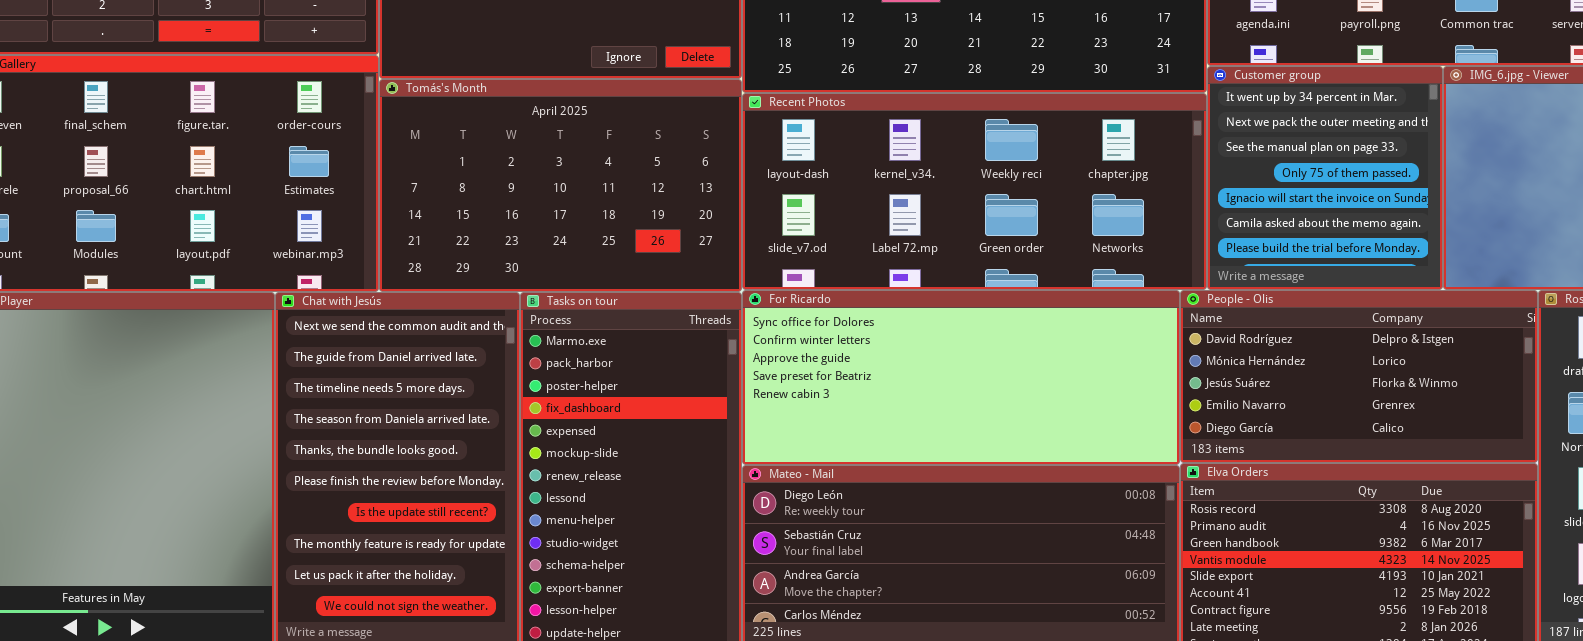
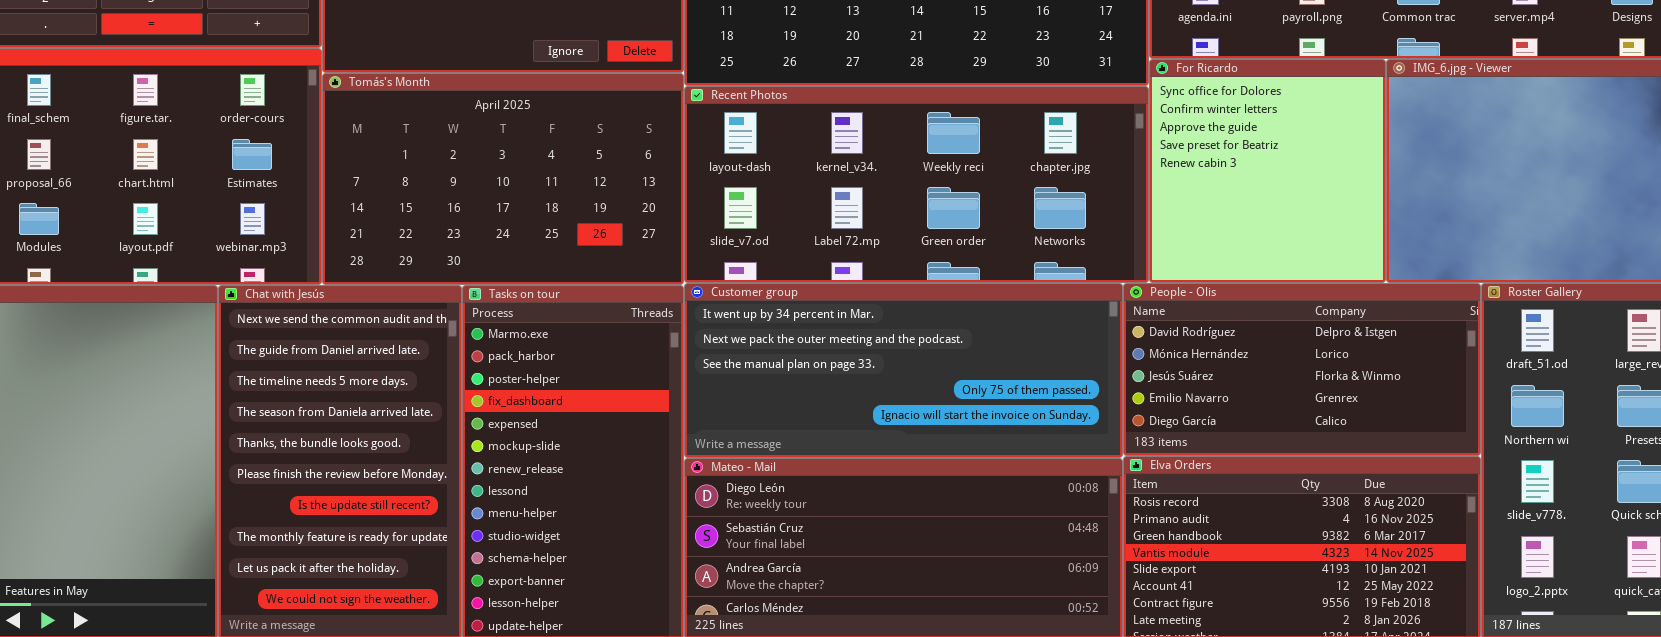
Customer group: [1207,66,1443,290] -> [684,283,1123,458], moved, resized
For Ricardo: [742,290,1180,465] -> [1149,59,1386,283], moved, resized

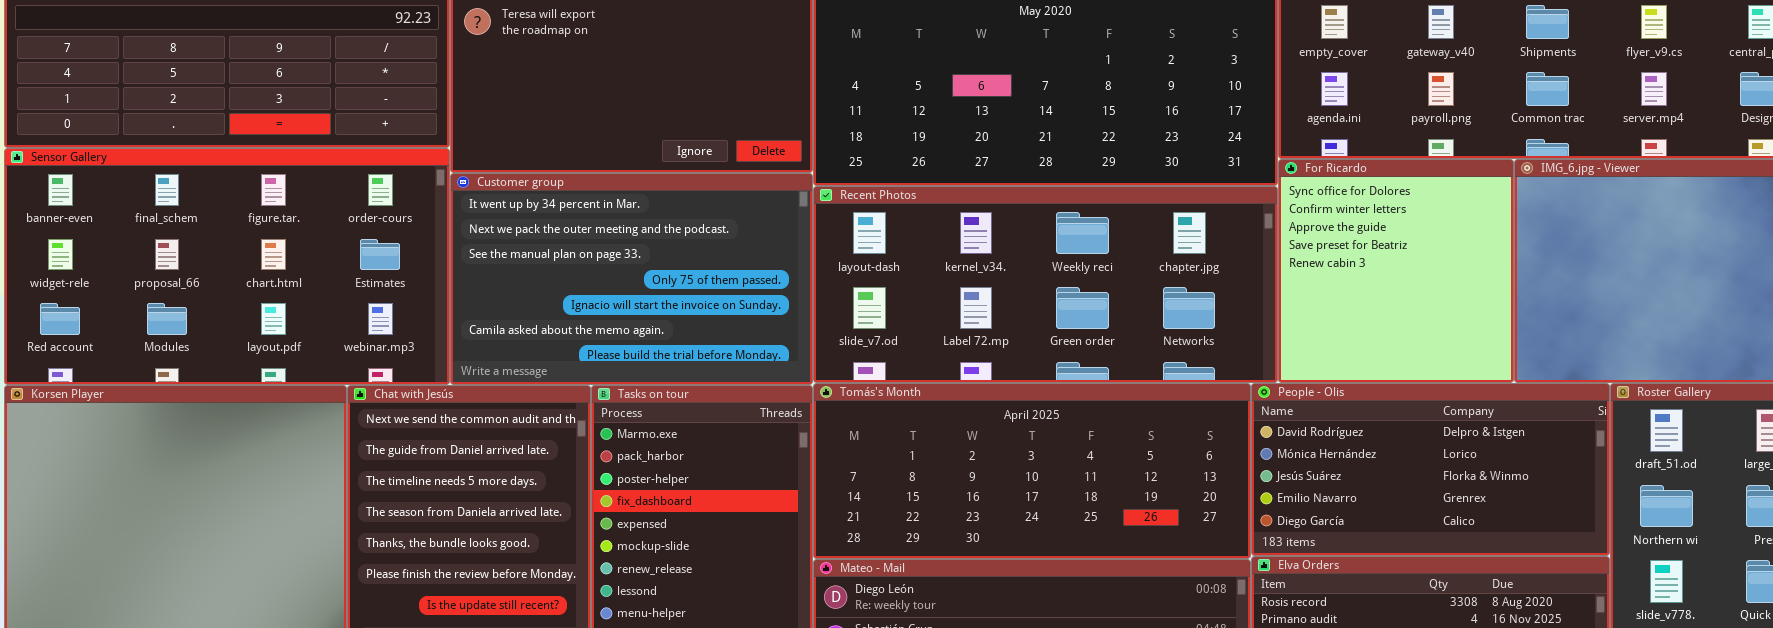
Tomás's Month: [322,73,684,285] -> [813,383,1251,559], moved, resized
Customer group: [684,283,1123,458] -> [450,173,813,385], moved, resized

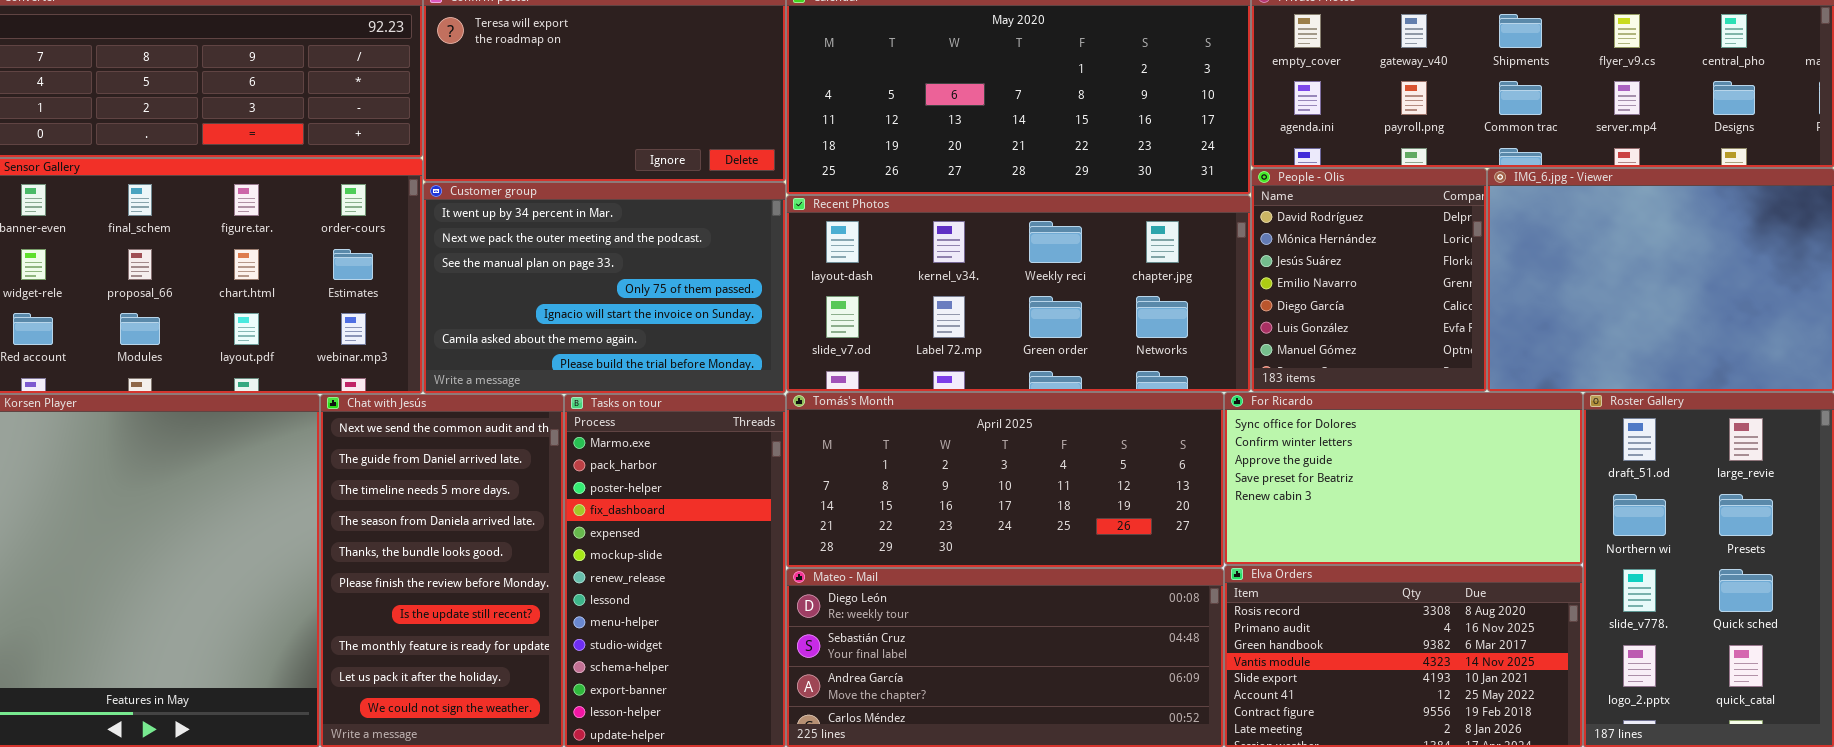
For Ricardo: [1278,159,1514,383] -> [1224,392,1583,565], moved, resized
People - Olis: [1251,383,1610,556] -> [1251,168,1487,392], moved, resized

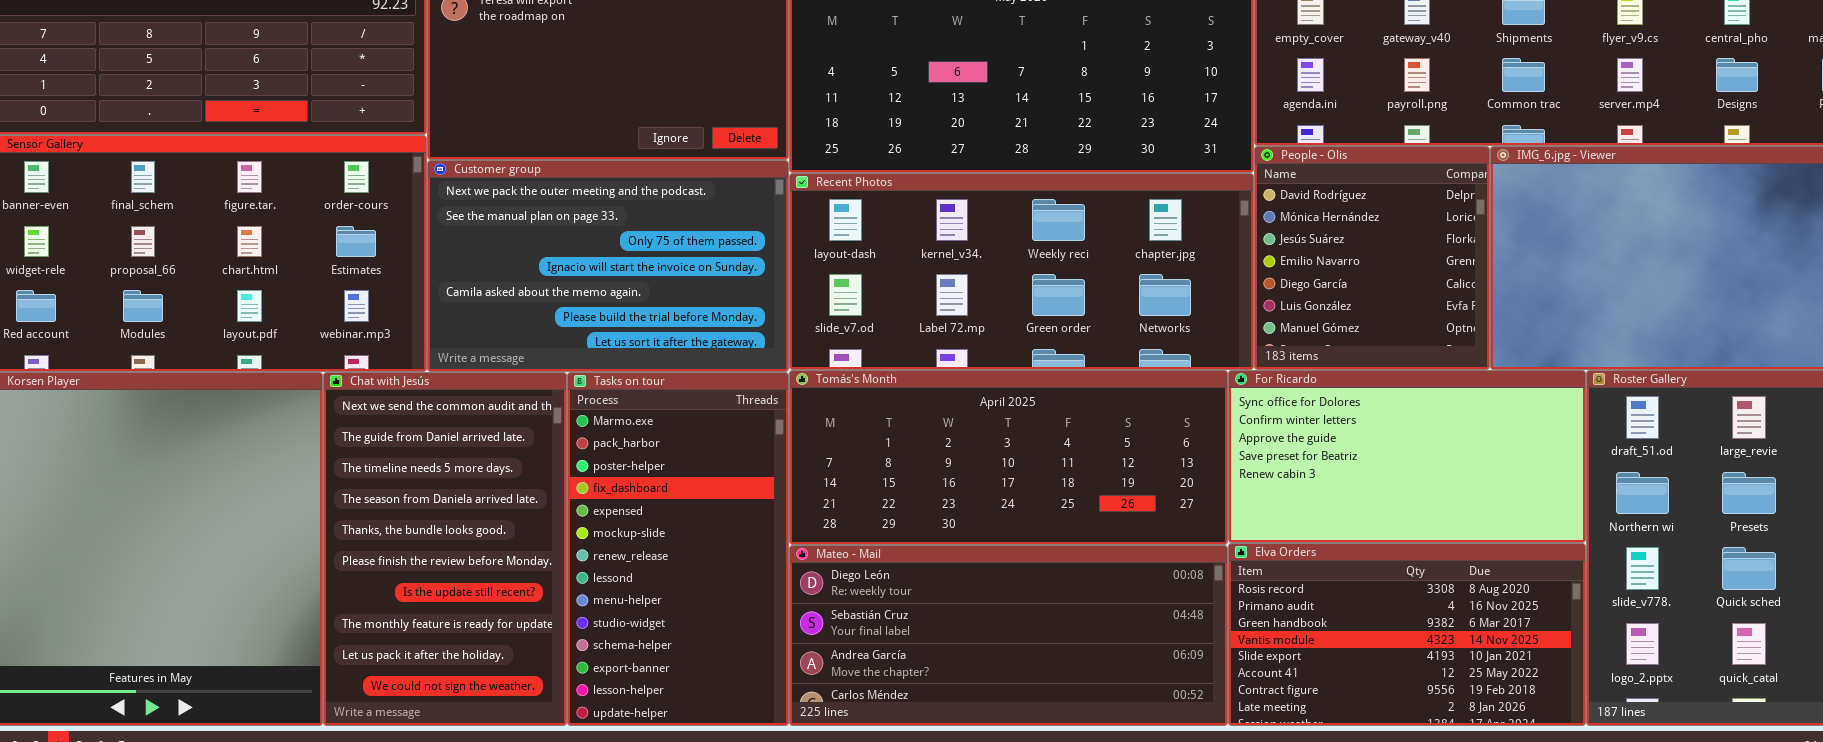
Customer group: [423,182,786,394] -> [427,160,789,372], scrolled down 1 row

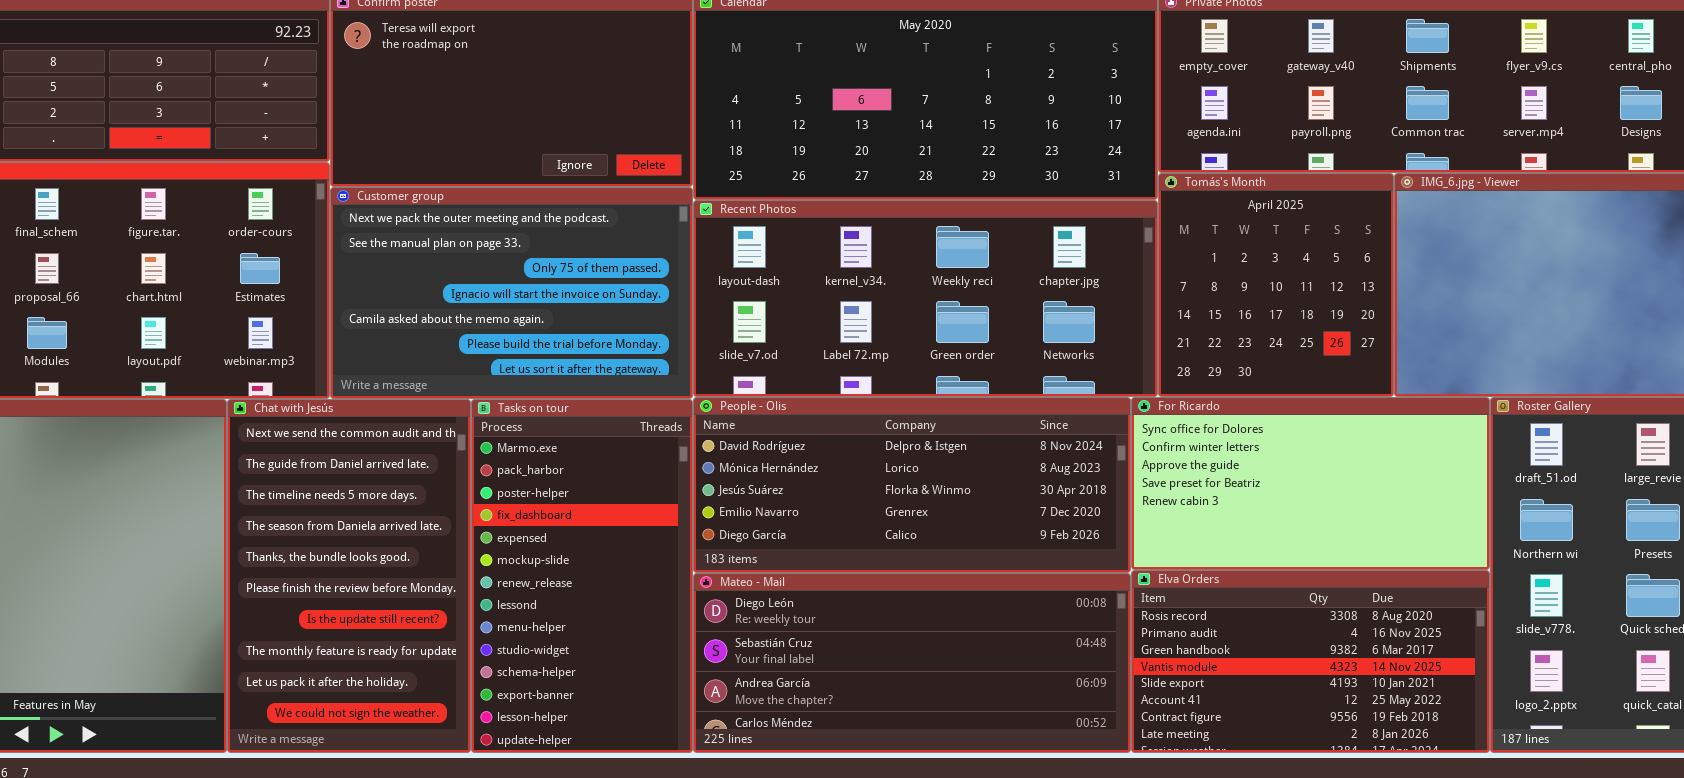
People - Olis: [1254,146,1490,370] -> [693,397,1131,573], moved, resized
Tomás's Month: [789,370,1228,545] -> [1158,173,1394,397], moved, resized

